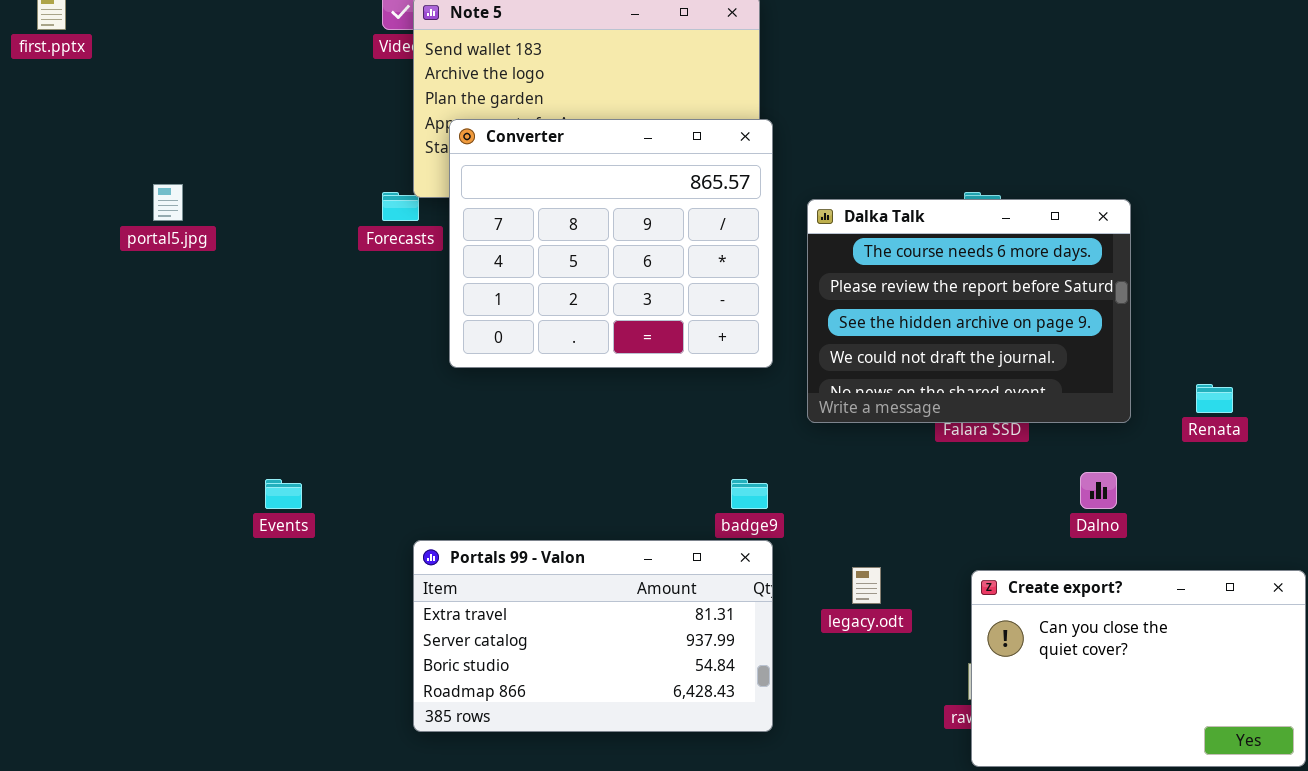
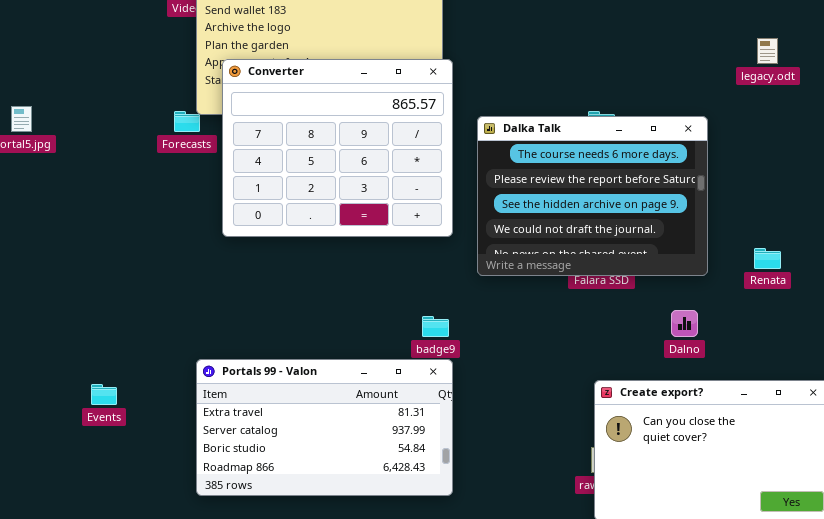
Events: [265,479,302,509] -> [91,384,117,405], moved
legacy.odt: [852,567,881,604] -> [757,38,778,64], moved

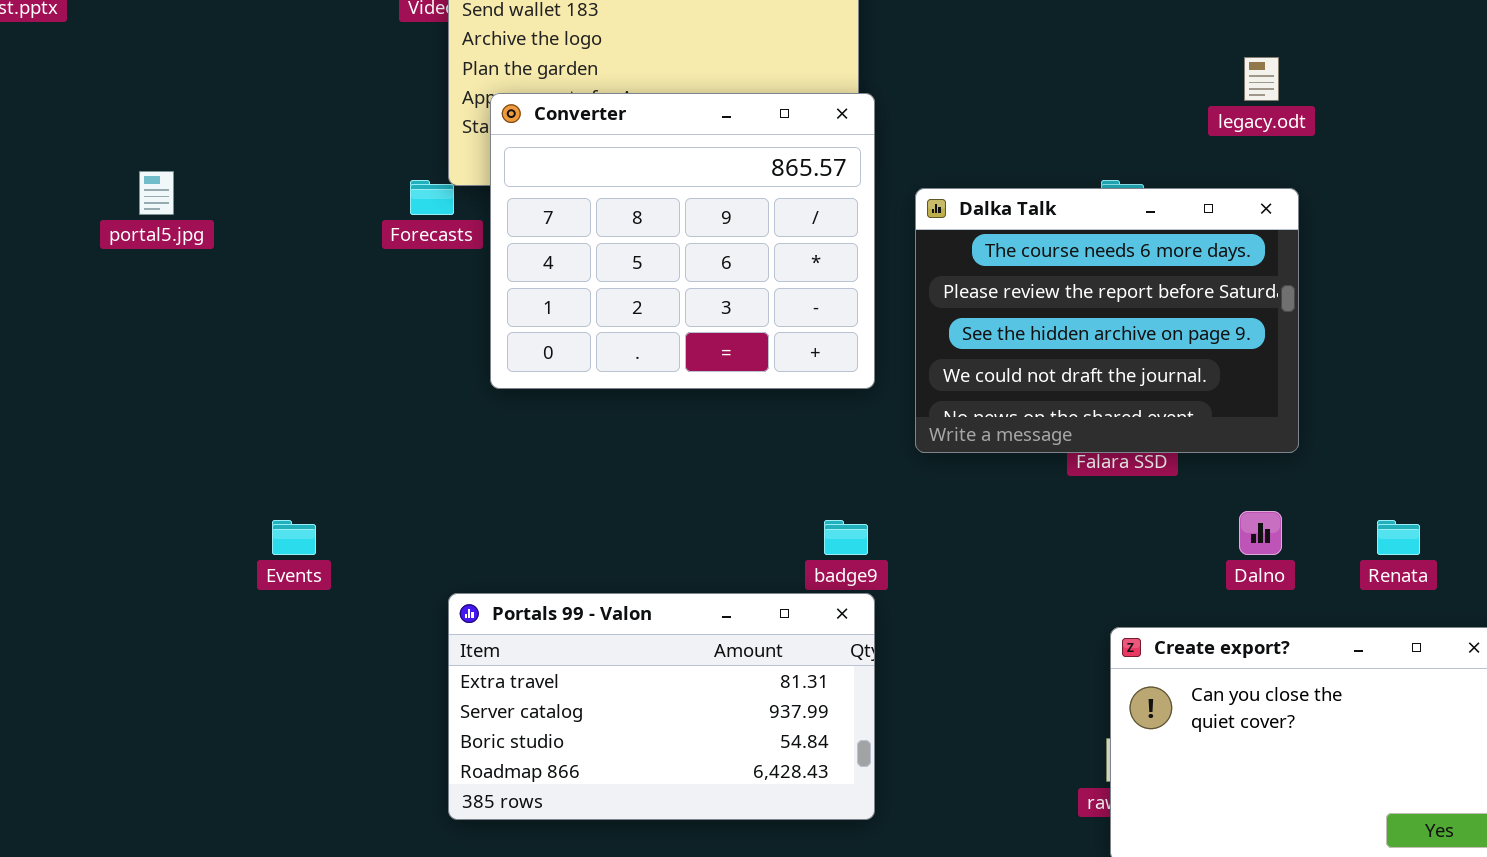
legacy.odt: [757,38,778,64] -> [1244,57,1279,101], moved
Renata: [754,248,781,269] -> [1377,520,1420,555], moved
Events: [91,384,117,405] -> [272,520,316,555], moved

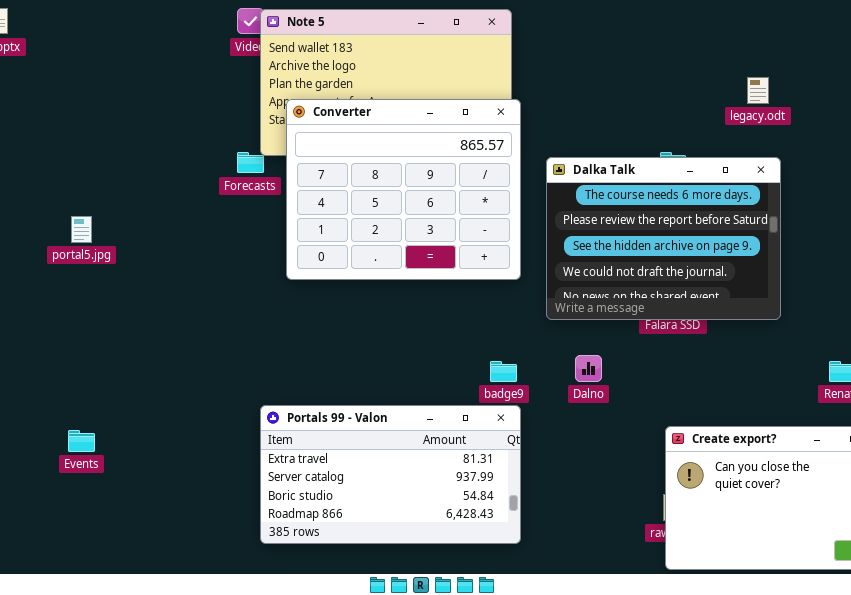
portal5.jpg: [139,171,174,215] -> [71,216,92,243], moved
Dalno: [1239,511,1282,555] -> [575,355,602,382], moved
Events: [272,520,316,555] -> [68,430,95,452], moved

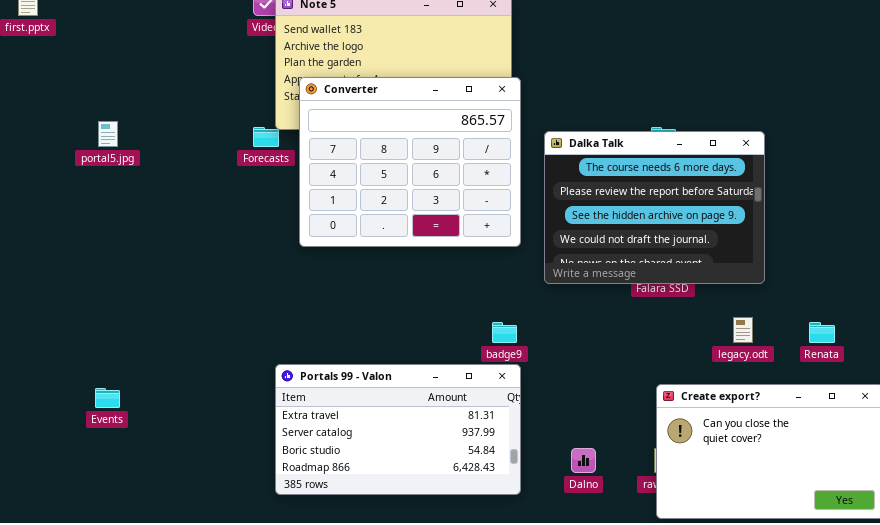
legacy.odt: [747,77,769,104] -> [733,317,753,343], moved
portal5.jpg: [71,216,92,243] -> [98,121,118,147], moved
Dalno: [575,355,602,382] -> [571,448,596,473], moved

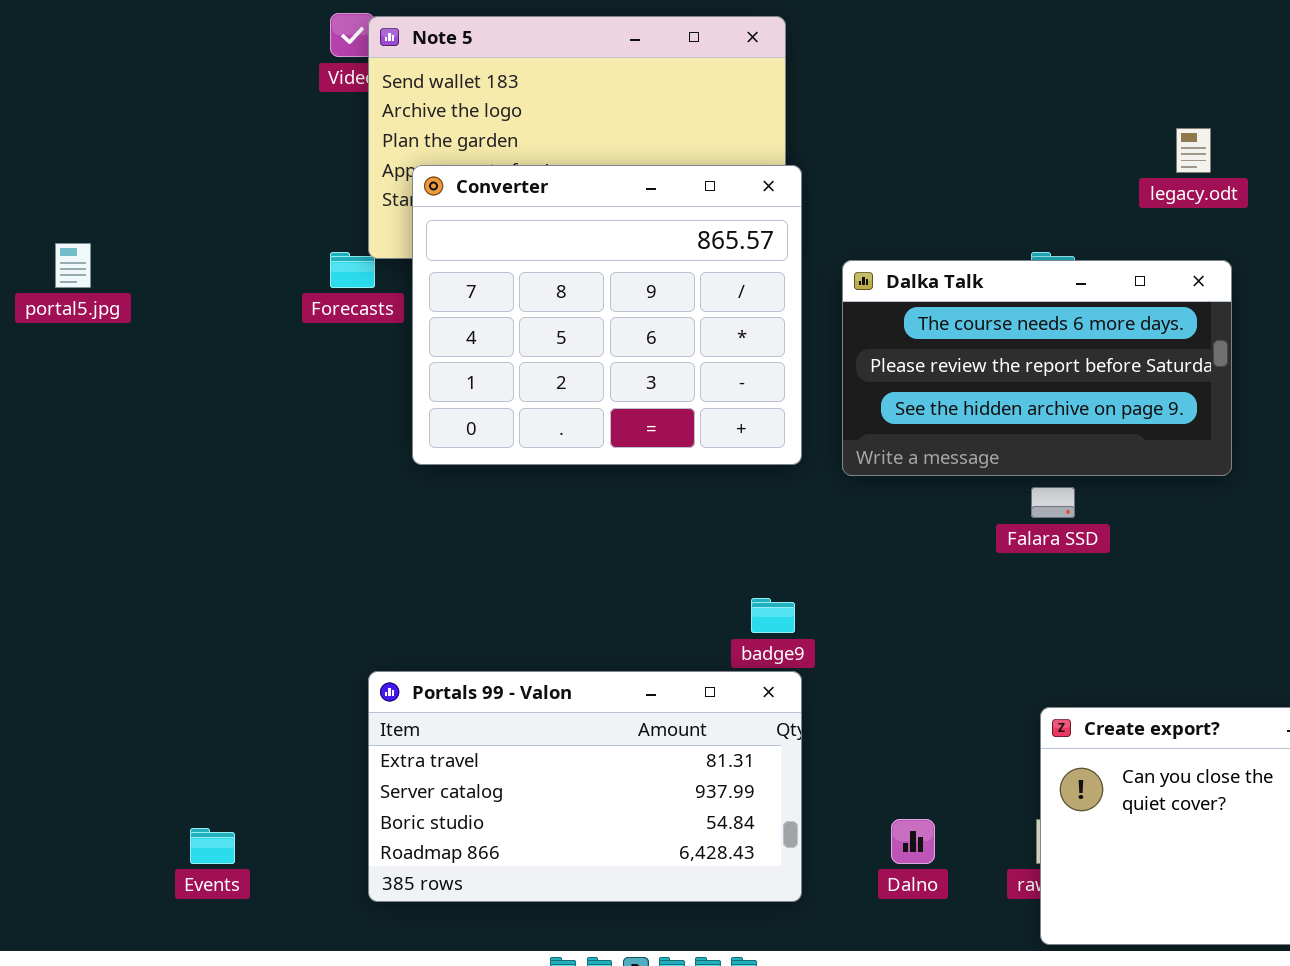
Dalka Talk: [544,131,765,284] -> [842,260,1232,476], resized
legacy.odt: [733,317,753,343] -> [1176,128,1211,173], moved
Events: [95,388,120,408] -> [190,828,235,864], moved

